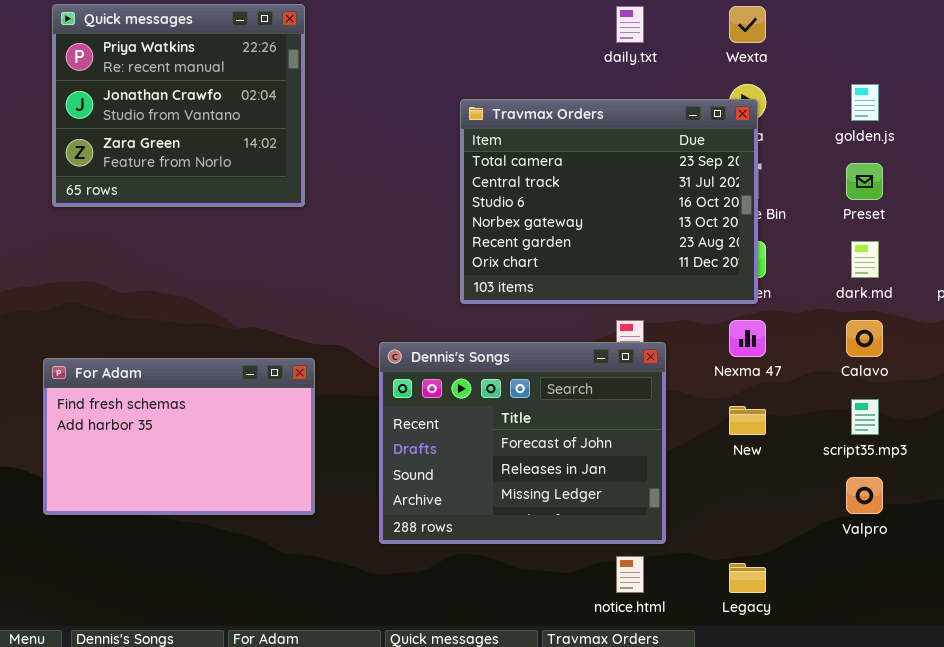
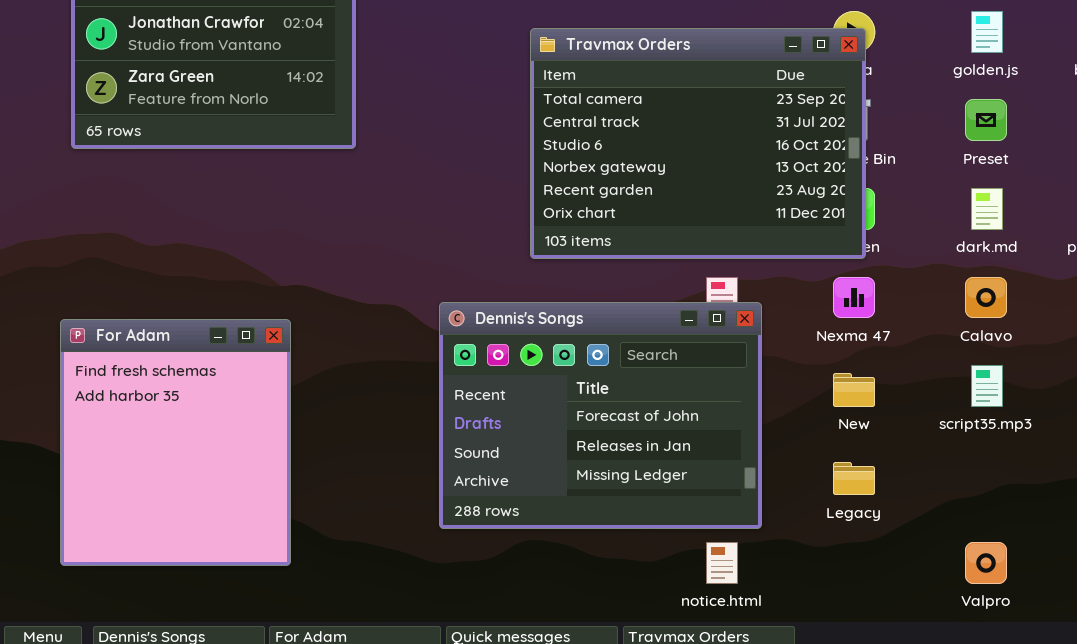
For Adam: [43,358,315,515] -> [60,319,291,566], resized
Valpro: [846,477,883,514] -> [965,542,1007,584], moved
Legacy: [729,563,766,593] -> [833,462,875,495], moved

